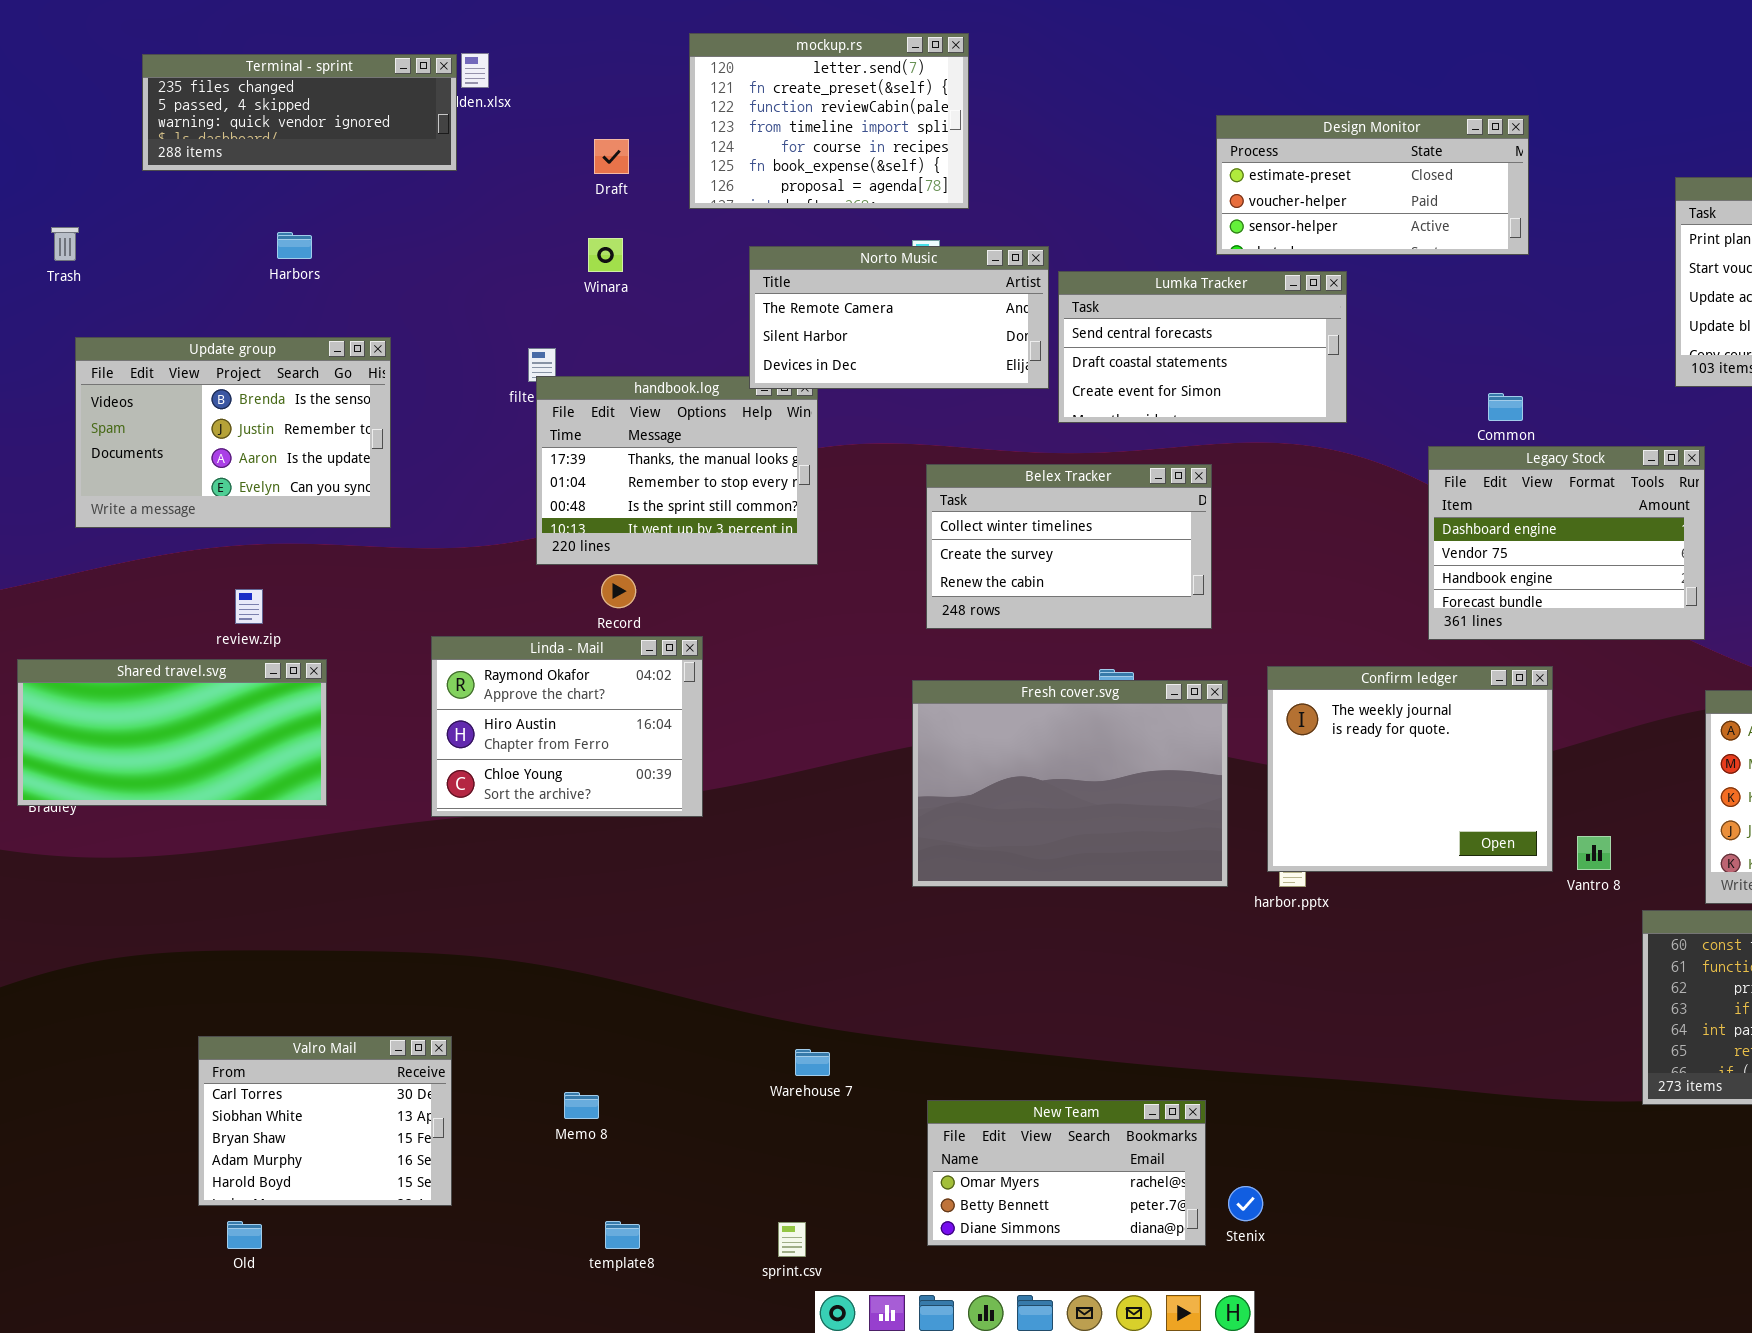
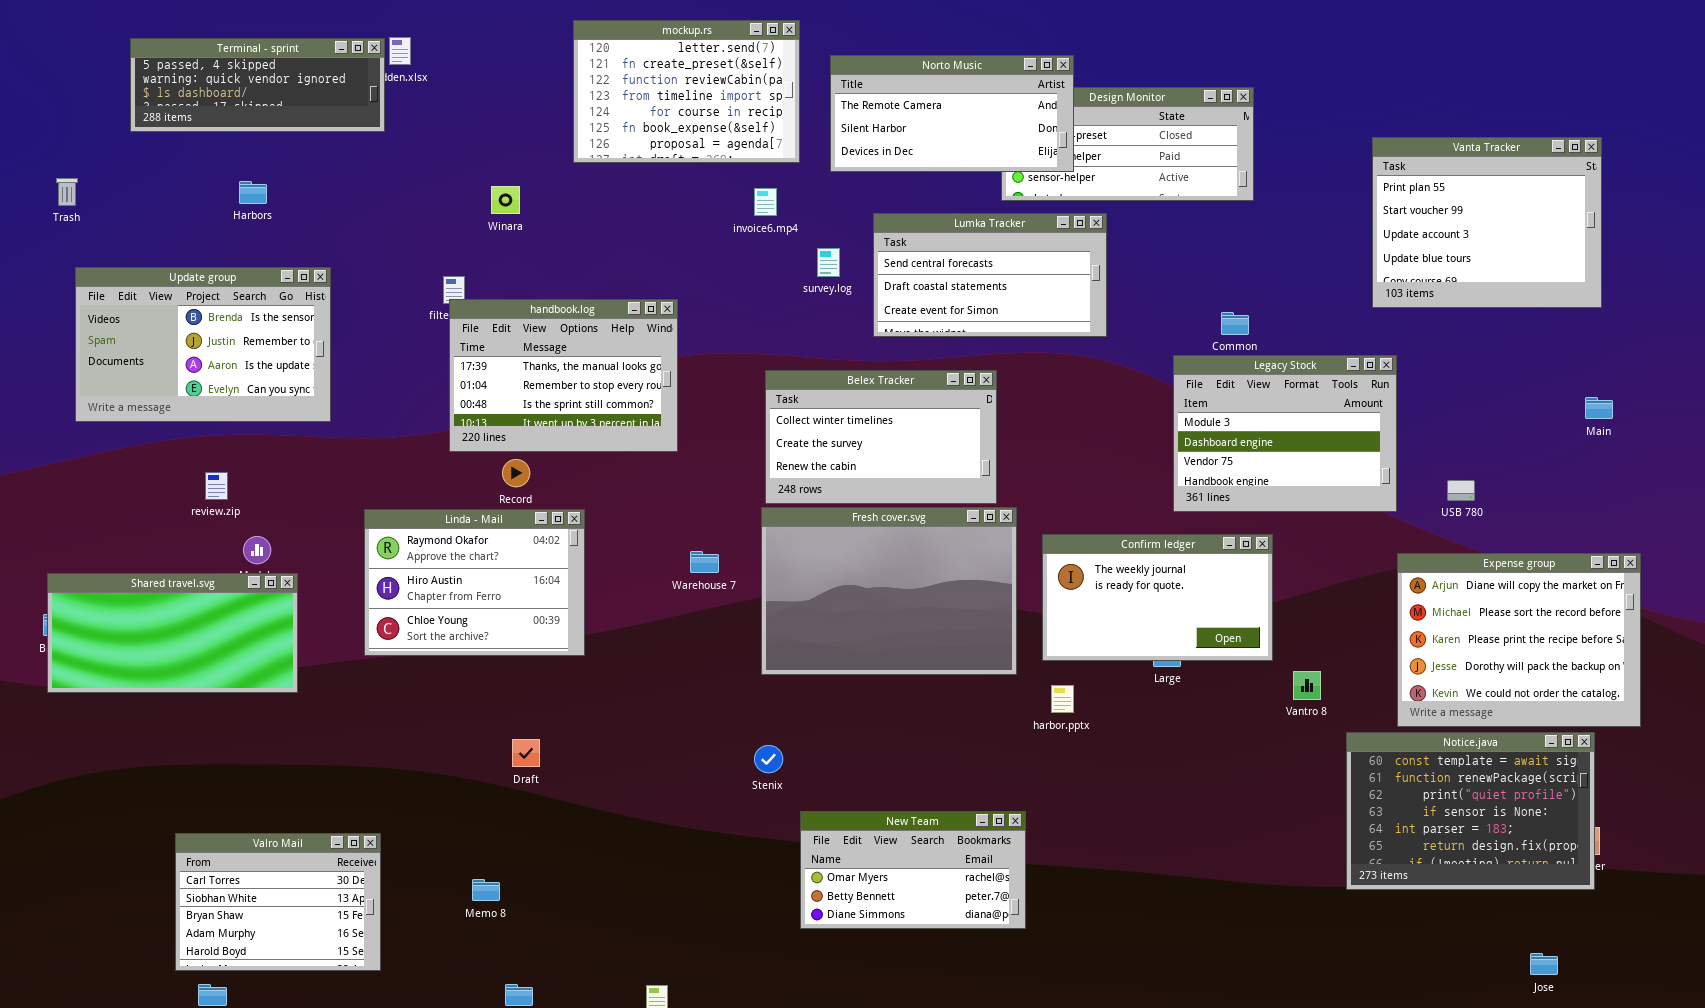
Terminal - sprint: [142,54,457,171] -> [130,38,385,132], scrolled down 1 row
Draft: [594,139,629,174] -> [512,739,540,767], moved
Norto Music: [749,246,1049,389] -> [830,55,1074,172], moved
Legacy Stock: [1428,446,1705,640] -> [1173,355,1397,512], scrolled up 1 row
Shared travel.svg: [17,659,327,806] -> [47,573,298,693], moved
Confirm ledger: [1267,666,1553,872] -> [1042,534,1273,661], resized
Fresh cover.svg: [912,680,1228,887] -> [761,507,1017,675], moved
Warehouse 7: [795,1049,830,1076] -> [690,551,719,573], moved
New Team: [927,1100,1206,1246] -> [800,811,1026,929], moved
Stenix: [1228,1186,1263,1221] -> [754,745,783,773], moved

